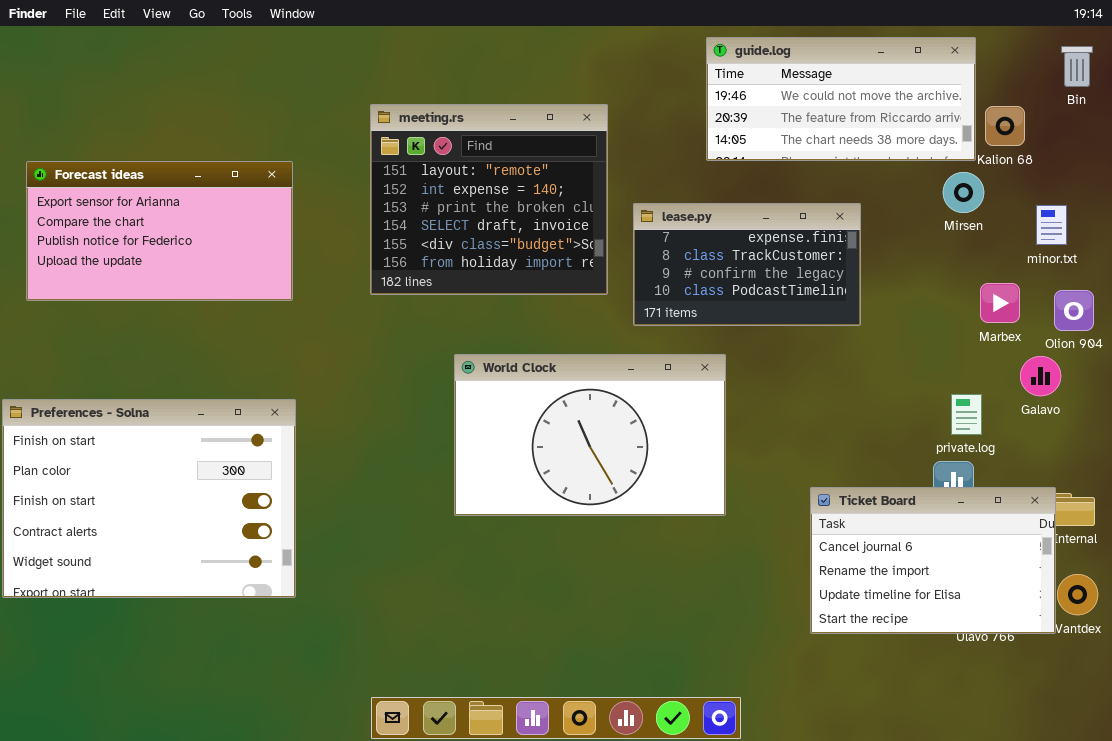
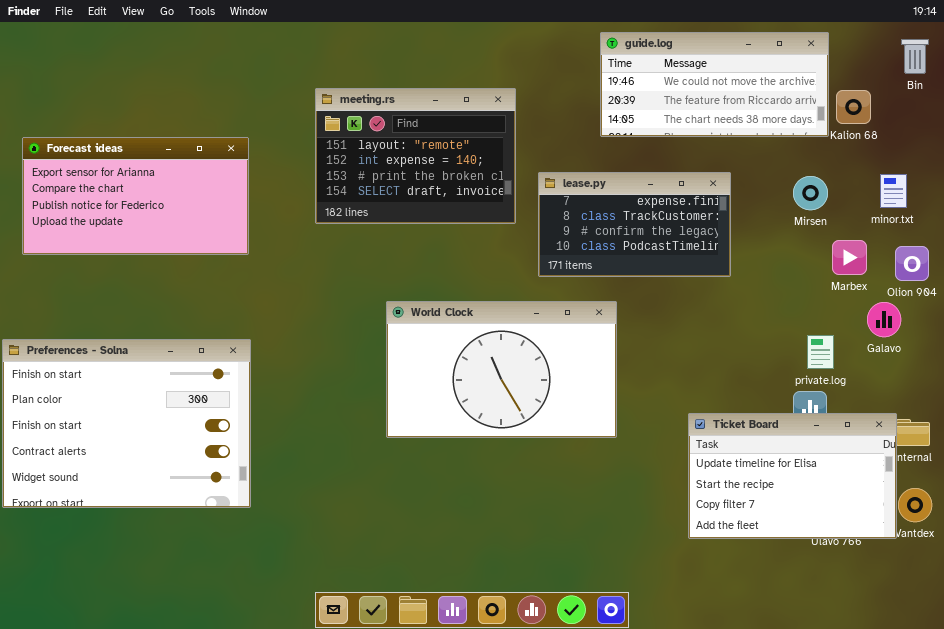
meeting.rs: [370,104,608,295] -> [315,88,516,224], resized
Mirsen: [943,172,984,213] -> [793,176,828,210], moved
Ticket Board: [810,487,1056,634] -> [688,413,897,539], scrolled down 2 rows

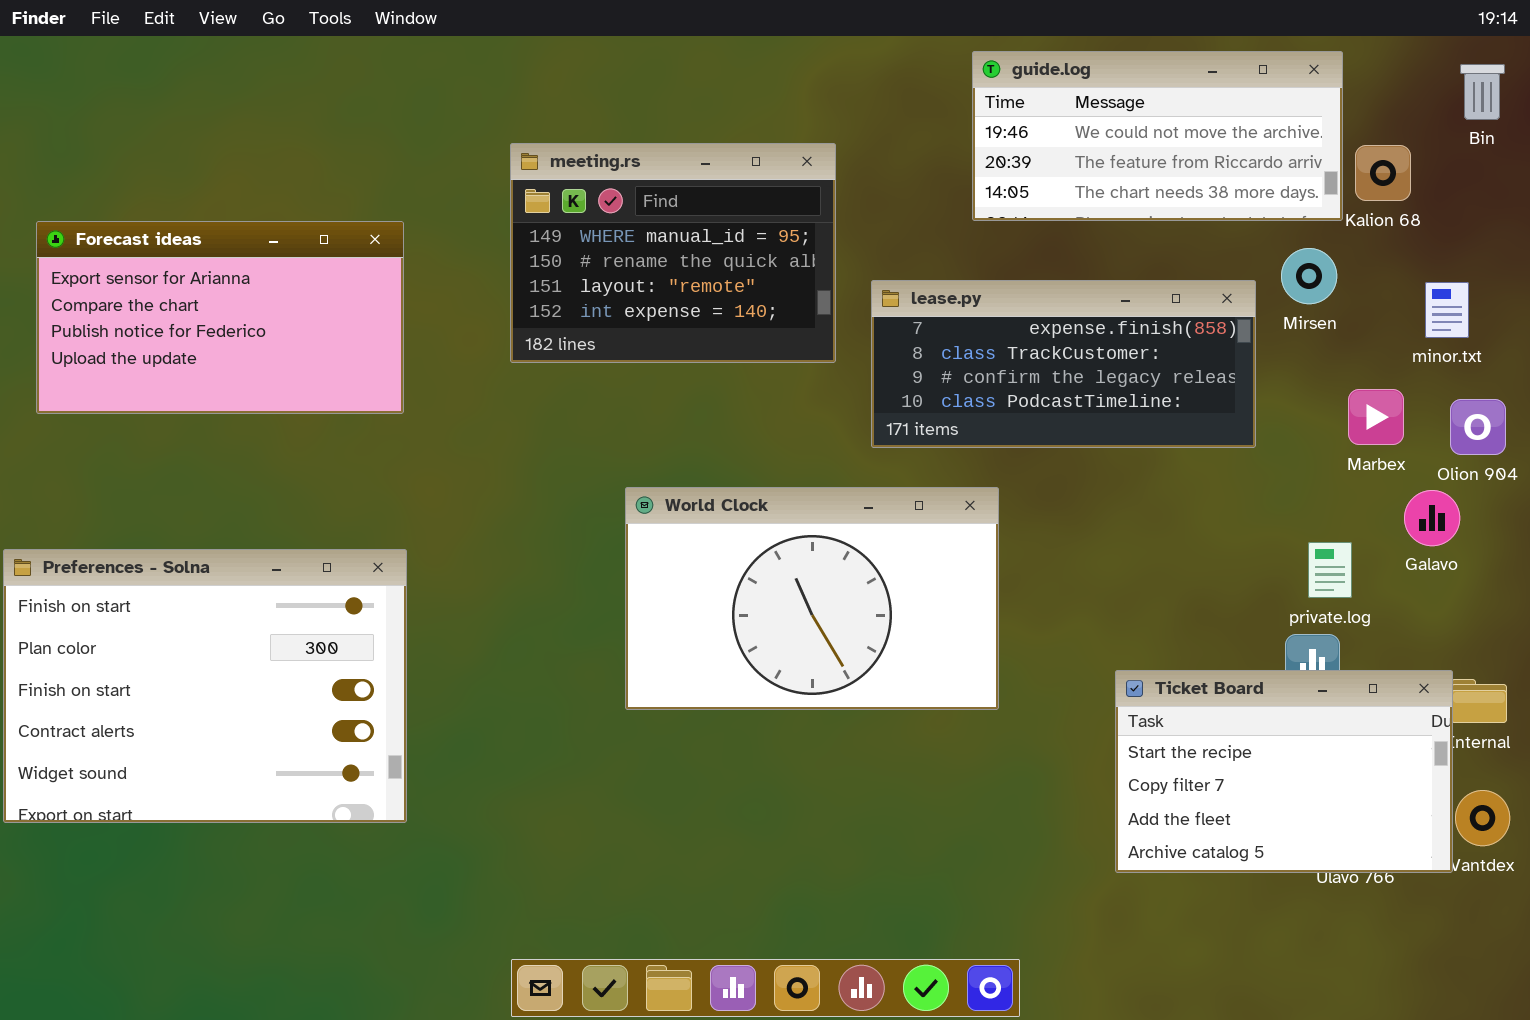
meeting.rs: [315,88,516,224] -> [510,143,836,363], scrolled up 2 rows
lease.py: [538,172,731,277] -> [871,280,1256,448], resized
Mirsen: [793,176,828,210] -> [1281,248,1337,304], moved
Ticket Board: [688,413,897,539] -> [1115,670,1453,873], scrolled down 1 row

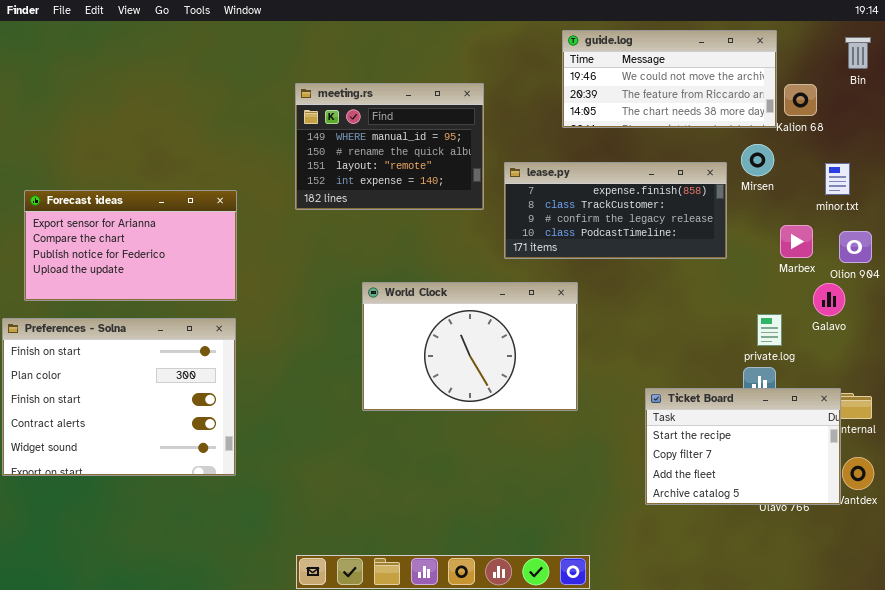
Forecast ideas: [36,221,404,414] -> [24,190,237,301], moved

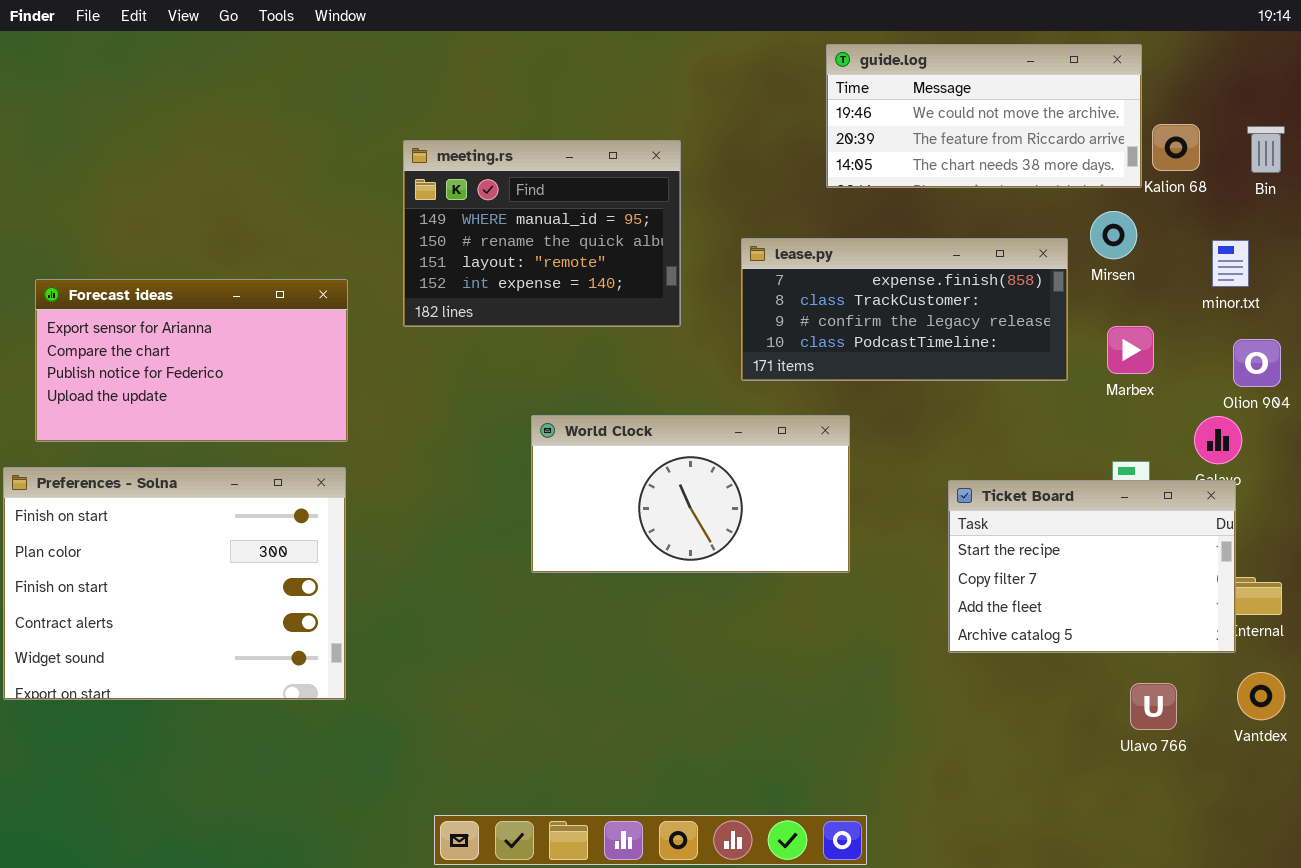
Bin: [845,37,871,69] -> [1247,126,1285,173], moved
meeting.rs: [295,83,484,210] -> [403,140,681,327], moved
Marbex: [780,225,813,258] -> [1107,326,1154,374], moved
World Clock: [362,282,578,411] -> [531,415,850,573], resized
Ticket Board: [645,388,841,505] -> [948,480,1236,653], moved

